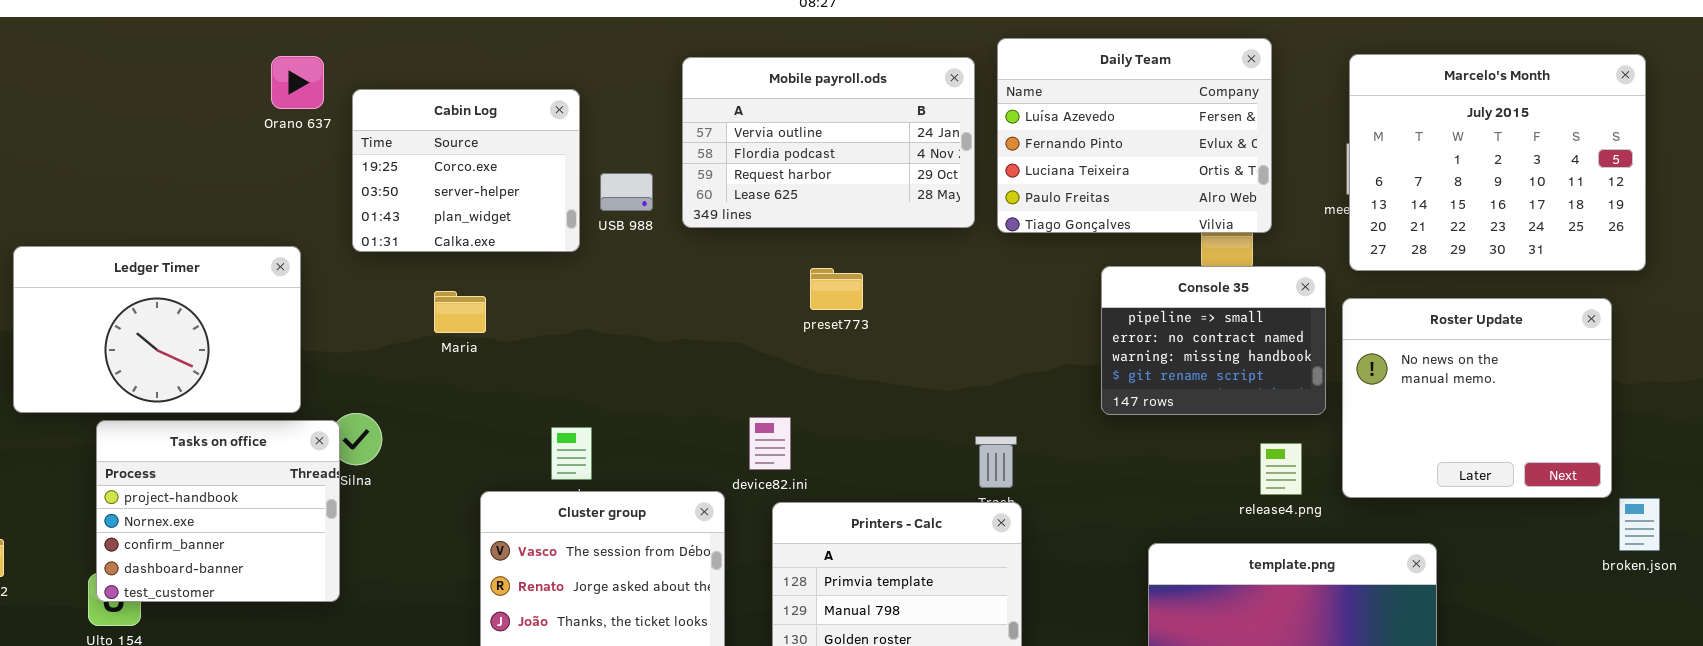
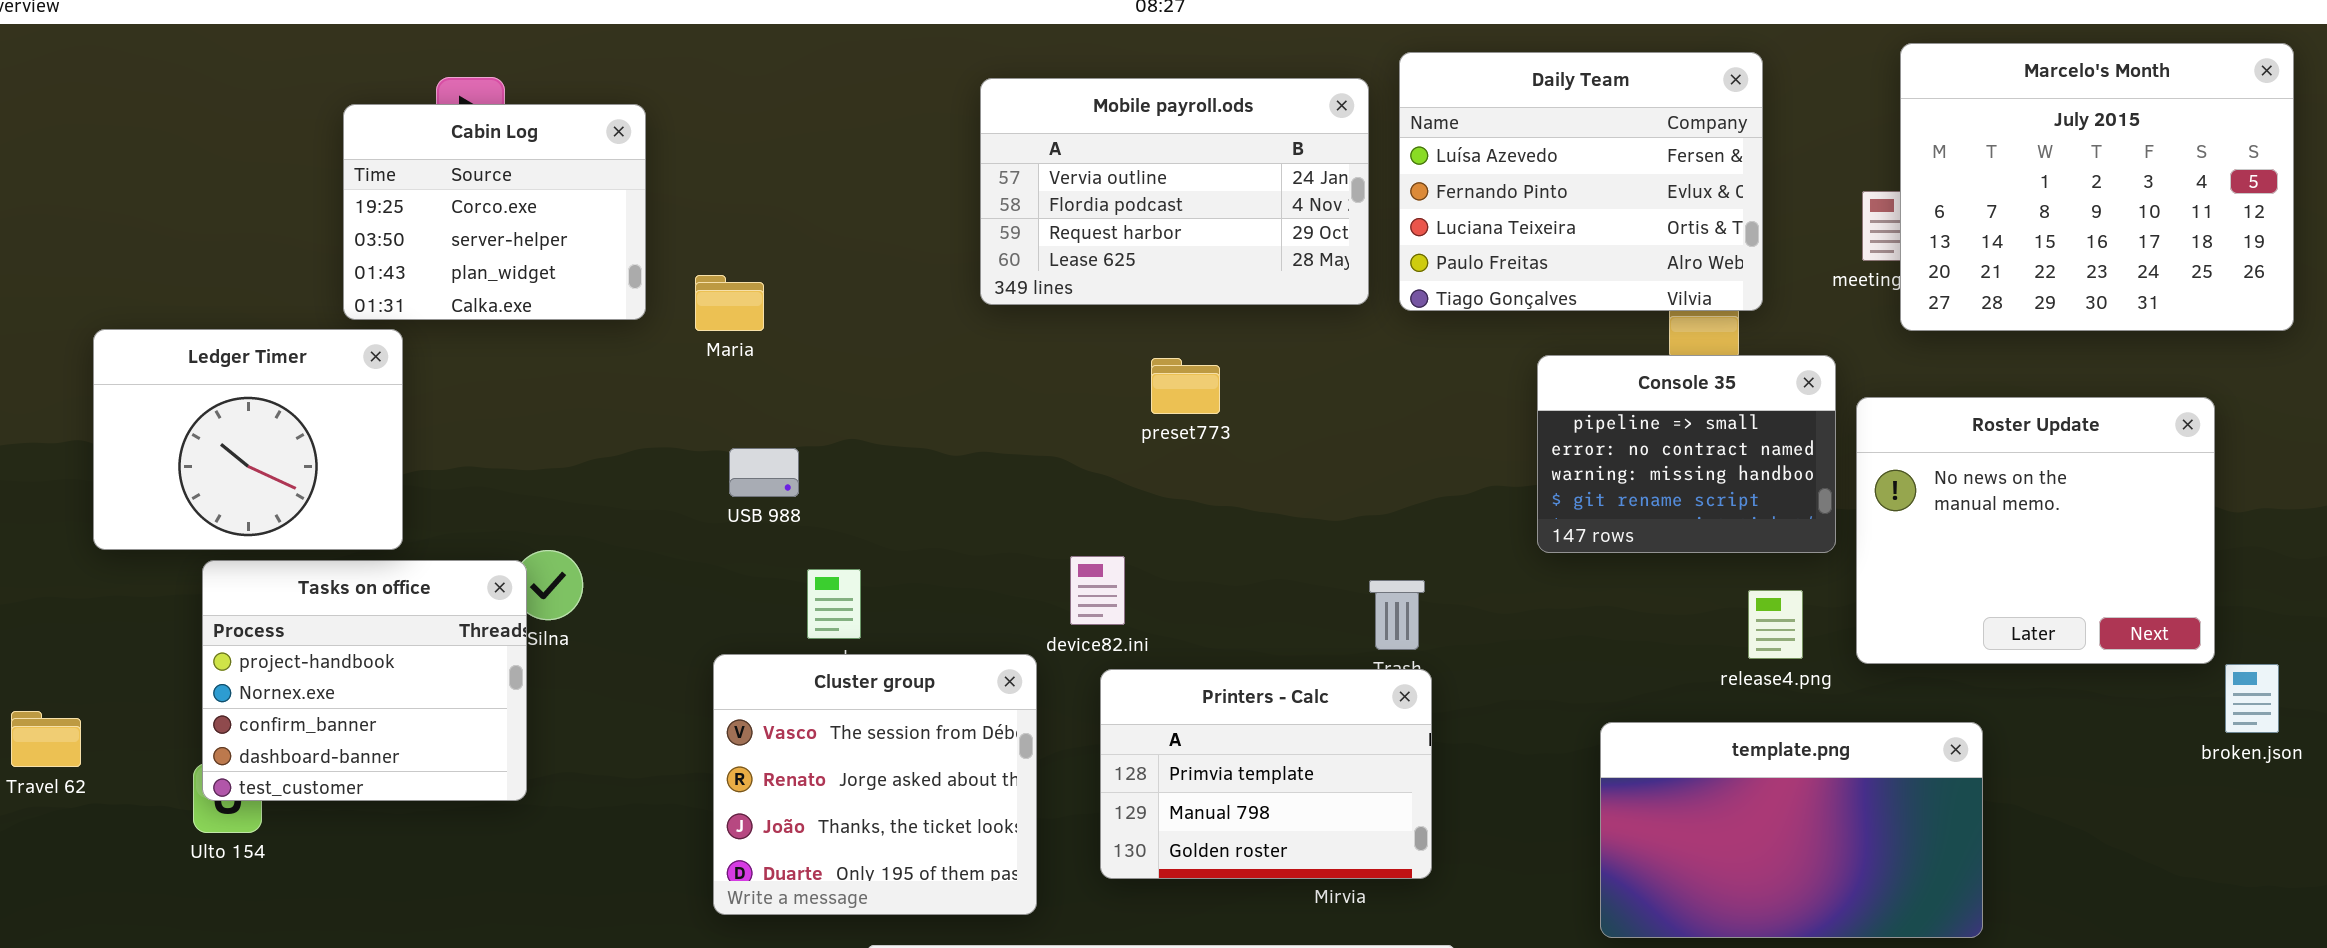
Marcelo's Month: [1349,54,1646,271] -> [1900,43,2294,331], moved
Cabin Log: [352,89,580,252] -> [343,104,646,320], moved
USB 988: [600,173,653,211] -> [729,448,799,497], moved
Ledger Timer: [13,246,301,413] -> [93,329,403,550], resized
Maria: [434,291,486,333] -> [695,275,764,331], moved

